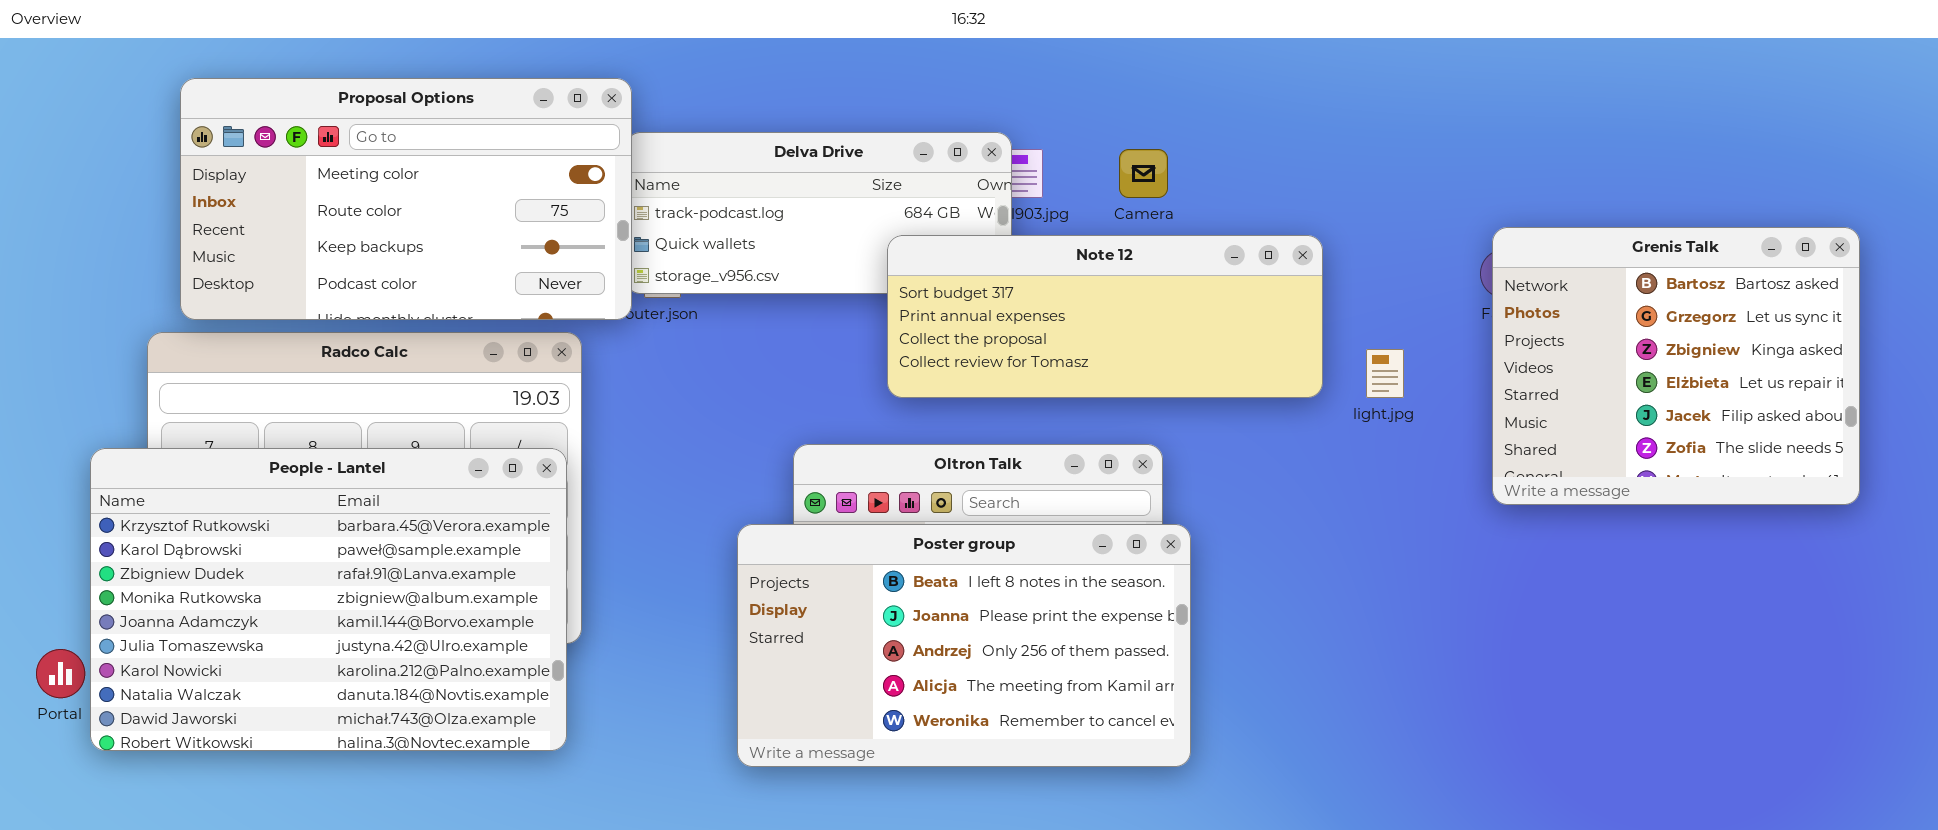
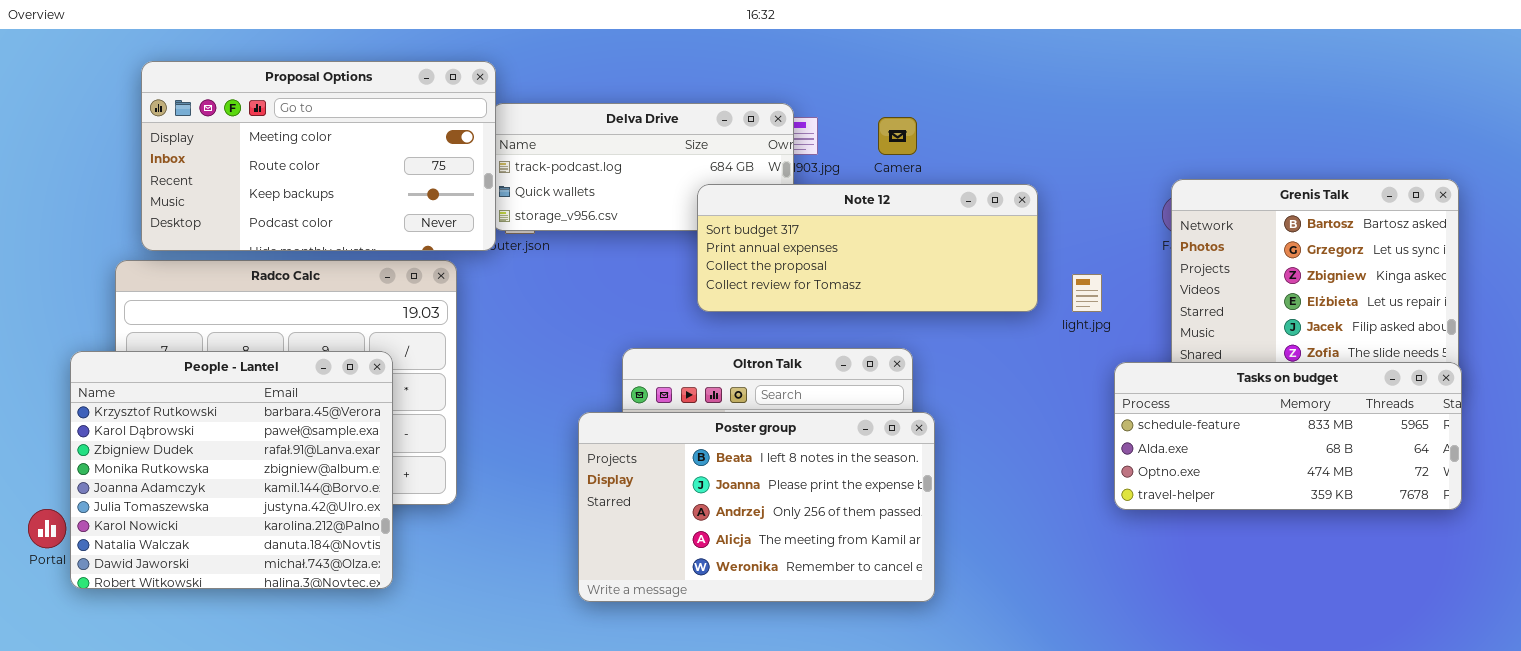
People - Lantel: [90,448,567,751] -> [70,351,393,589], resized
Tasks on budget: none -> [1114,362,1462,510], opened

